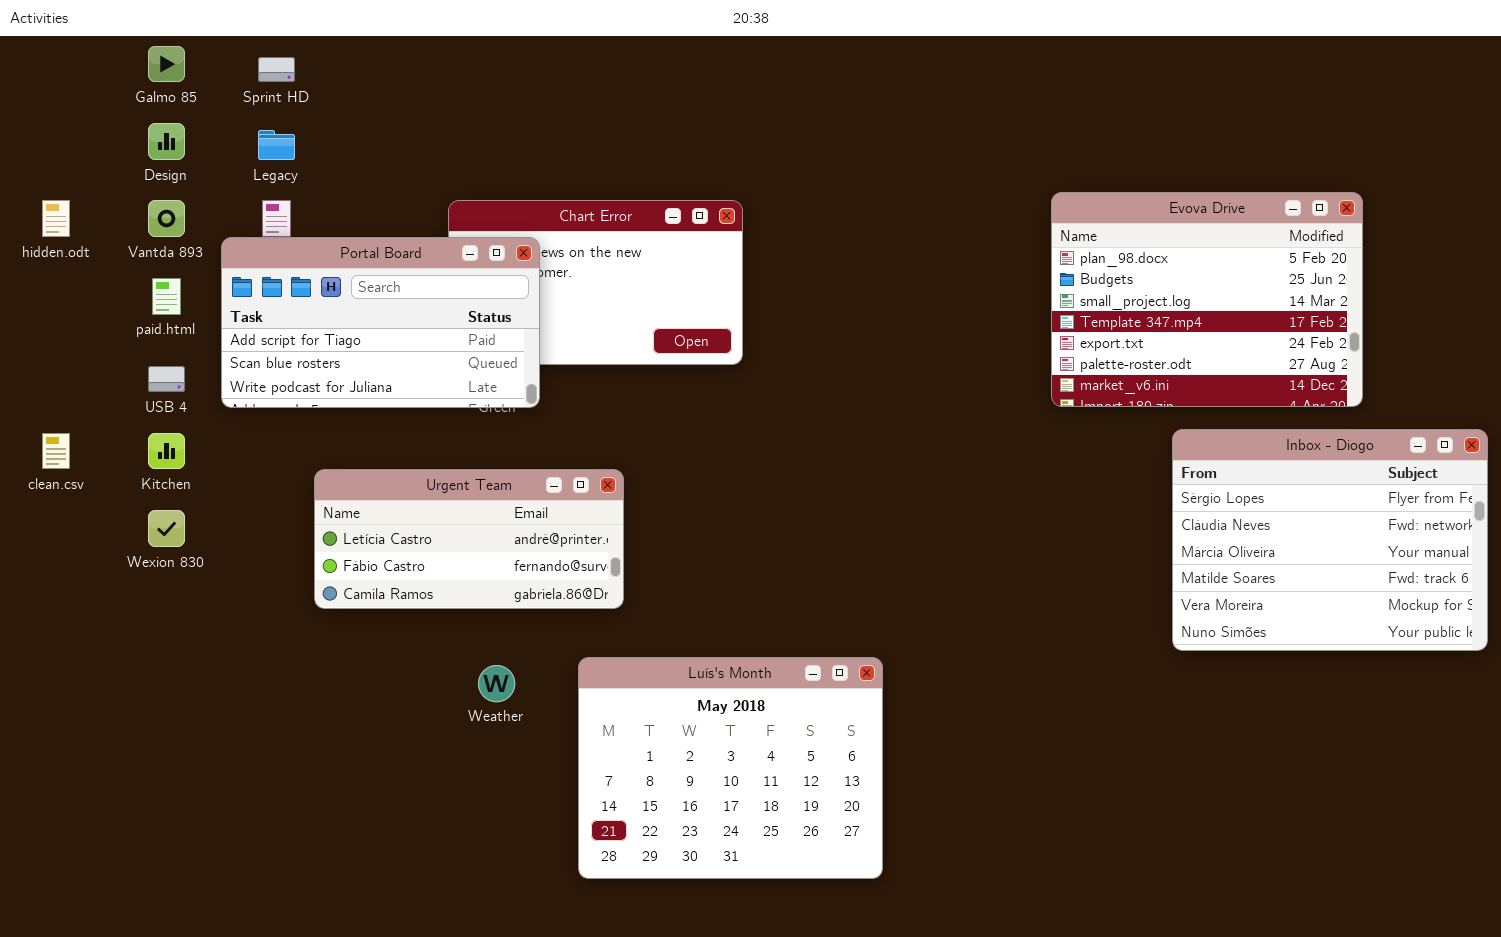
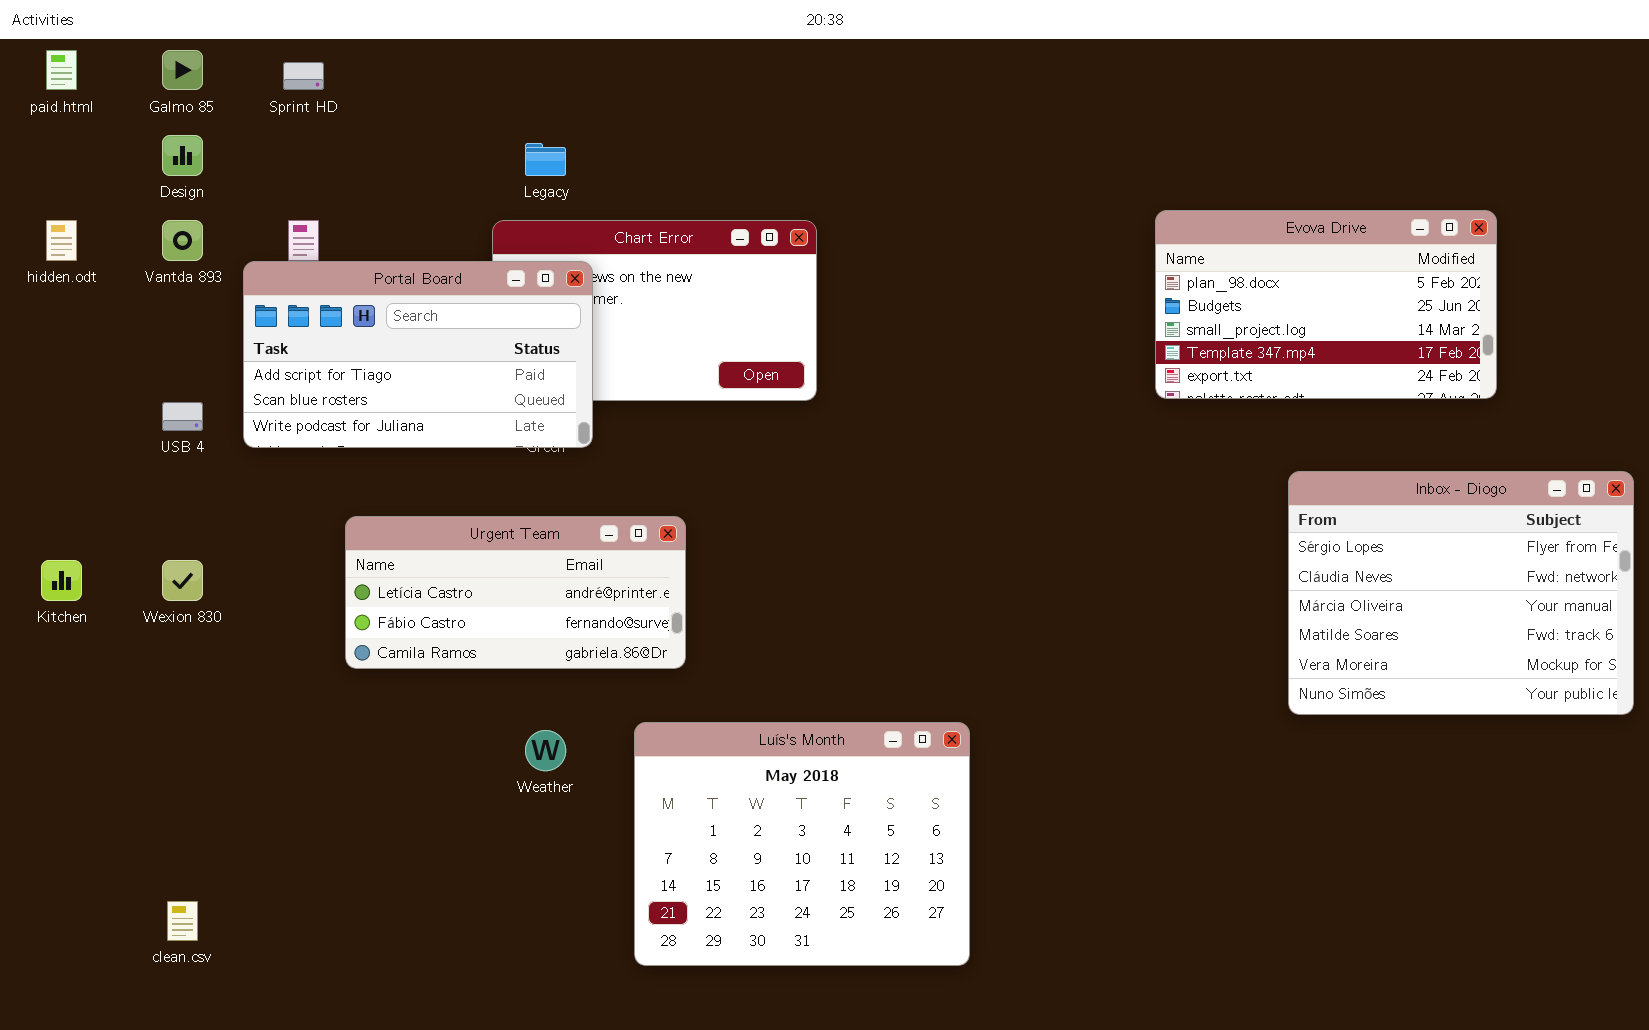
Legacy: [258,130,295,160] -> [525,143,566,176], moved
Evova Drive: [1051,192,1363,407] -> [1155,210,1497,399], resized
paid.html: [152,278,181,315] -> [46,50,77,90], moved
clean.csv: [42,433,70,469] -> [167,901,198,941], moved
Kitchen: [148,433,185,469] -> [41,560,82,601], moved

